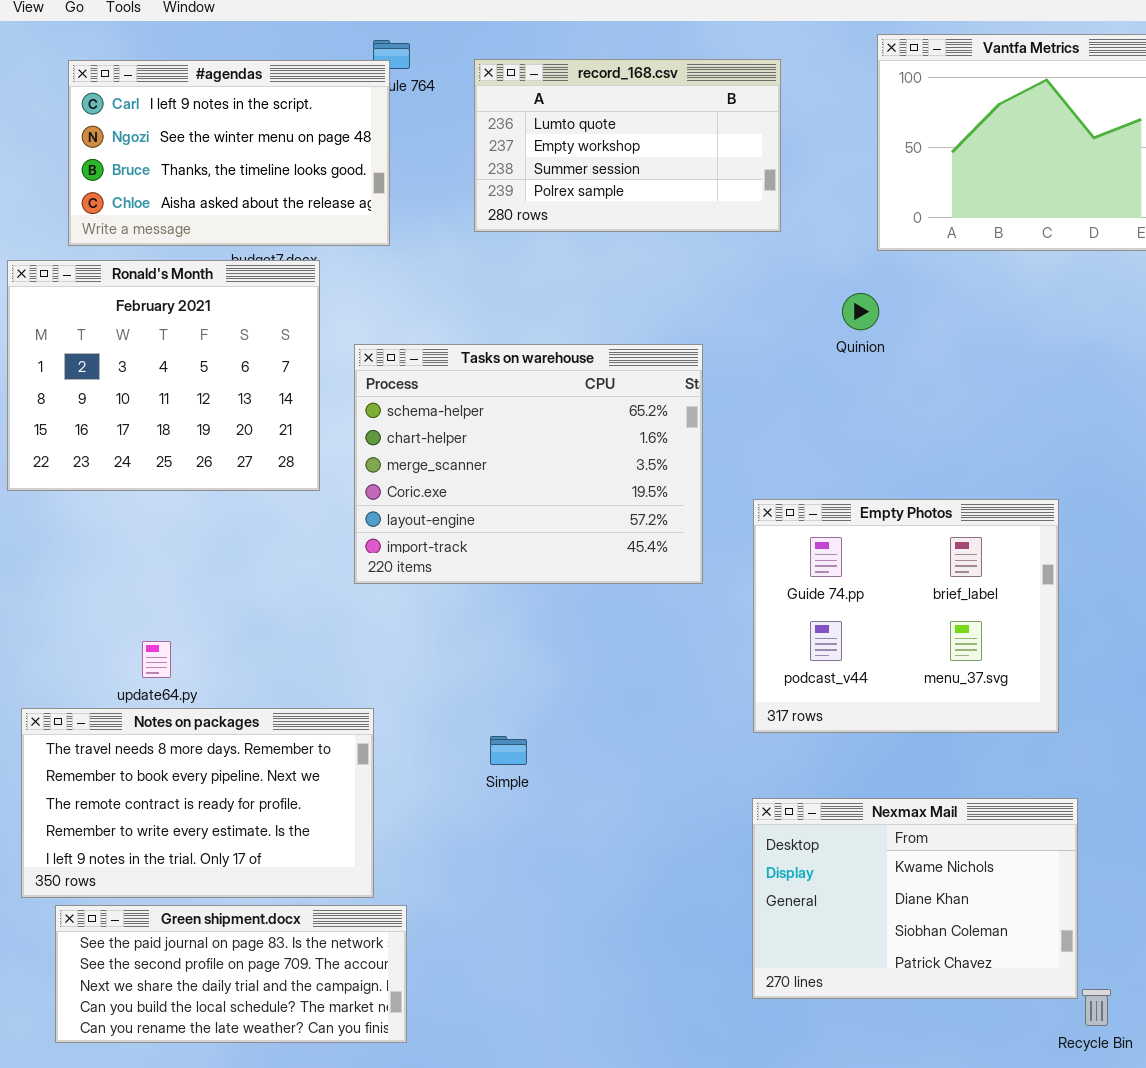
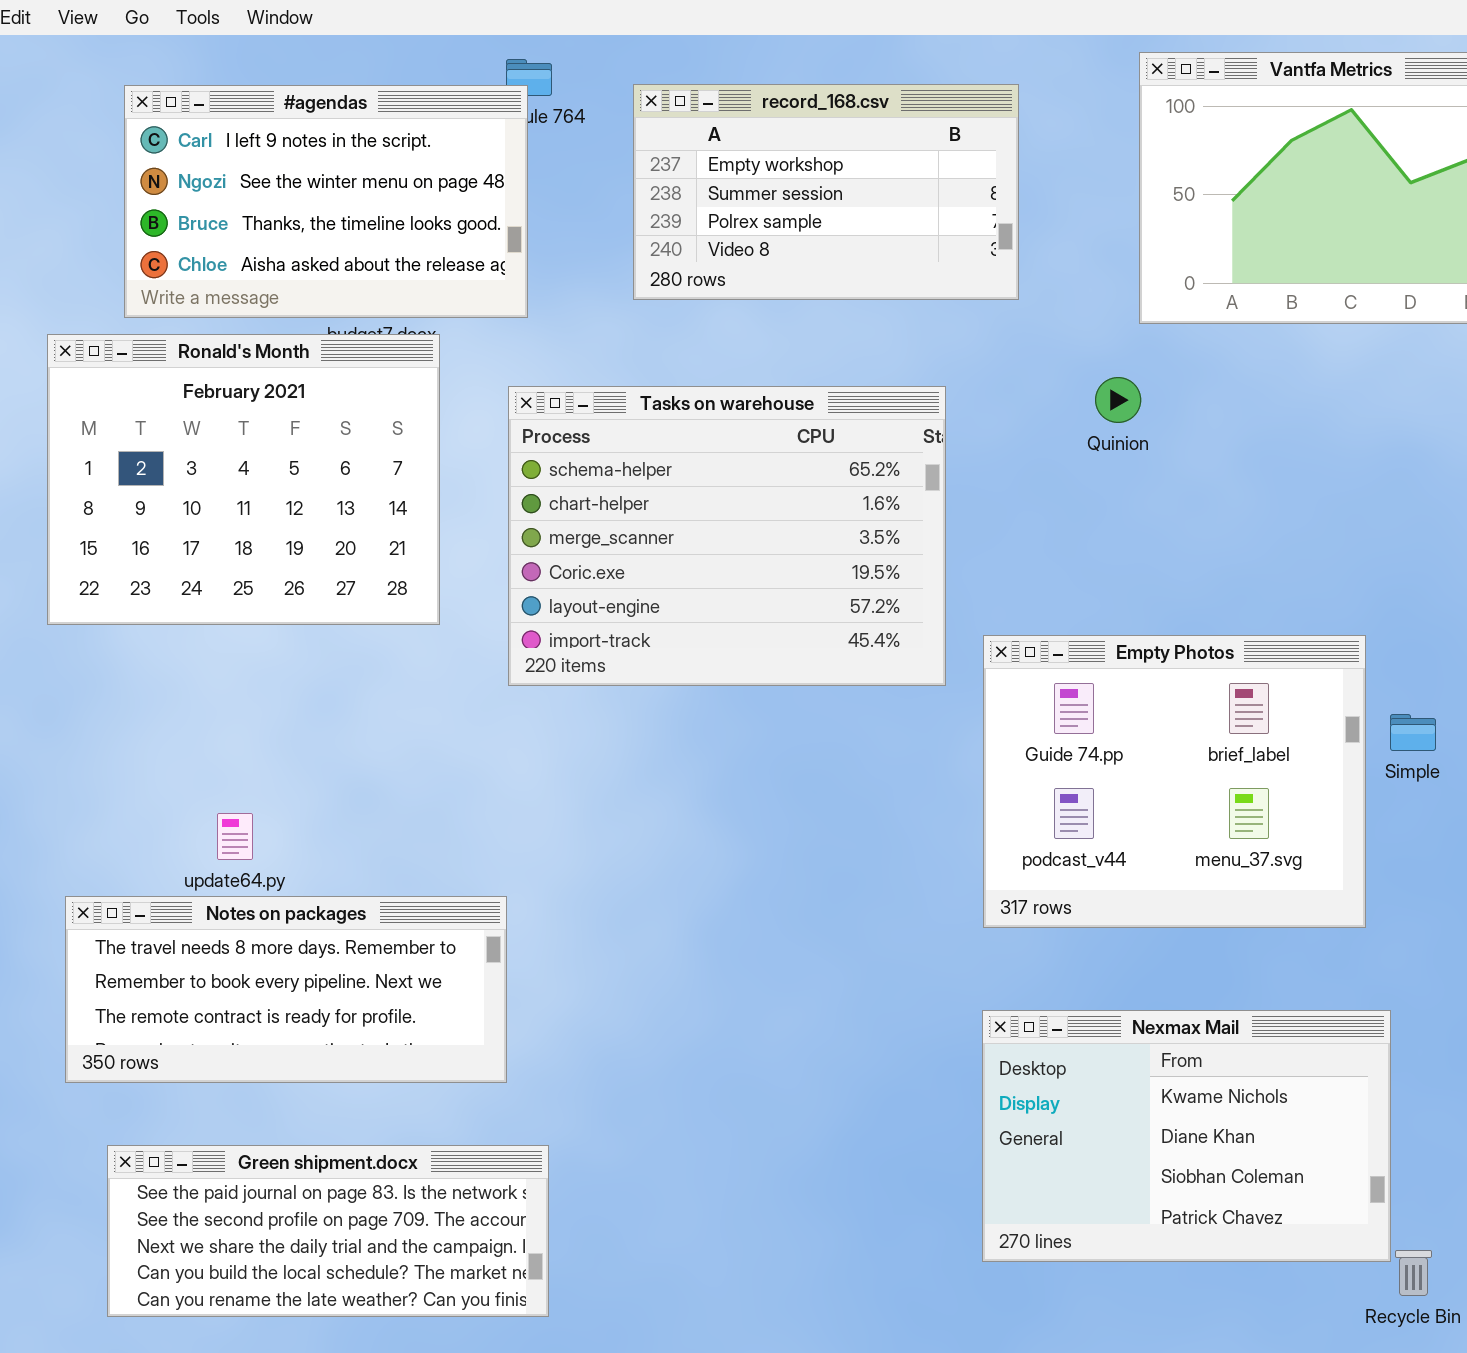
record_168.csv: [474,59,781,232] -> [633,84,1019,300], scrolled down 1 row
Tasks on warehouse: [354,344,703,584] -> [508,386,946,686], moved
Notes on packages: [21,708,374,898] -> [65,896,507,1083], resized
Simple: [490,736,527,765] -> [1390,714,1436,751], moved

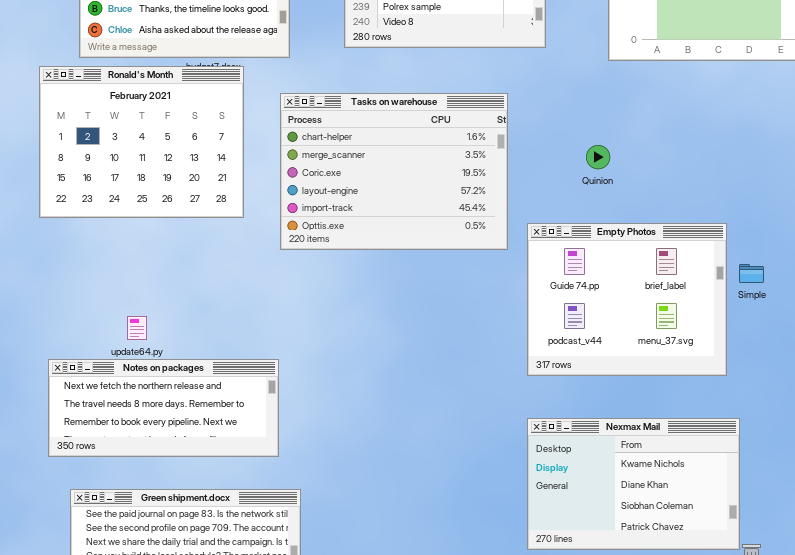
Quinion: [1095,377,1141,423] -> [586,145,610,169], moved
Tasks on warehouse: [508,386,946,686] -> [280,93,508,250], scrolled down 1 row
Notes on packages: [65,896,507,1083] -> [48,359,279,457], scrolled up 1 row

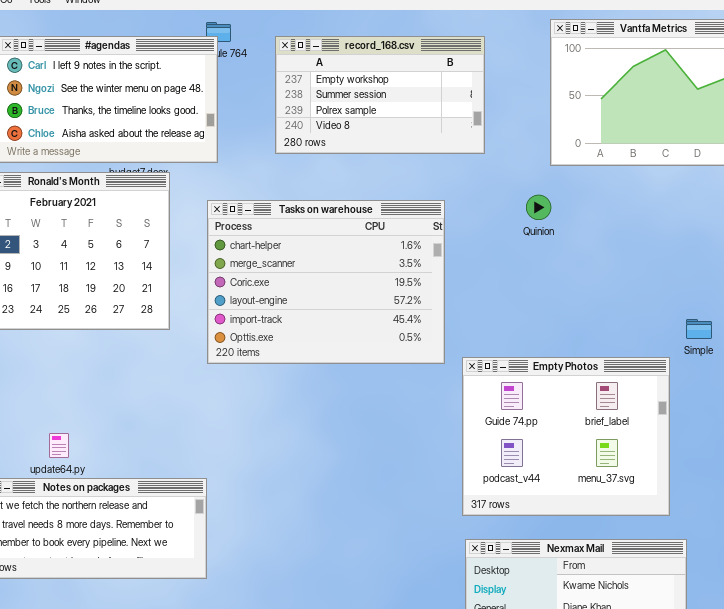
Quinion: [586,145,610,169] -> [526,195,551,220], moved
Empty Photos: [527,223,727,376] -> [462,357,670,516], moved
Simple: [739,264,764,283] -> [686,319,712,339], moved

